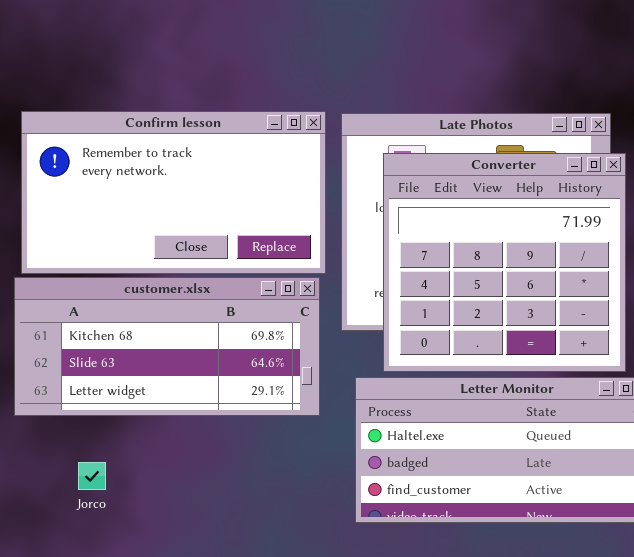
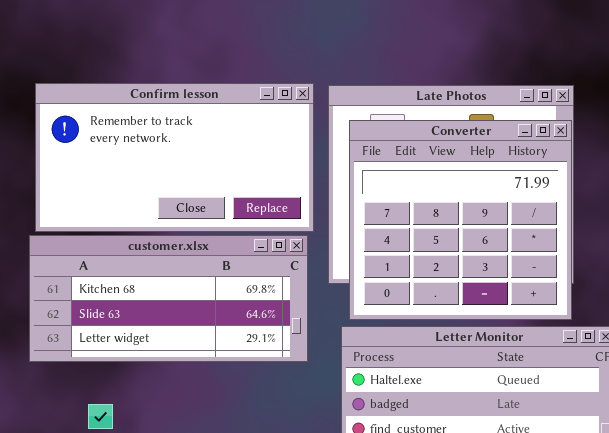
Converter: [383,153,626,372] -> [349,120,572,320], moved

